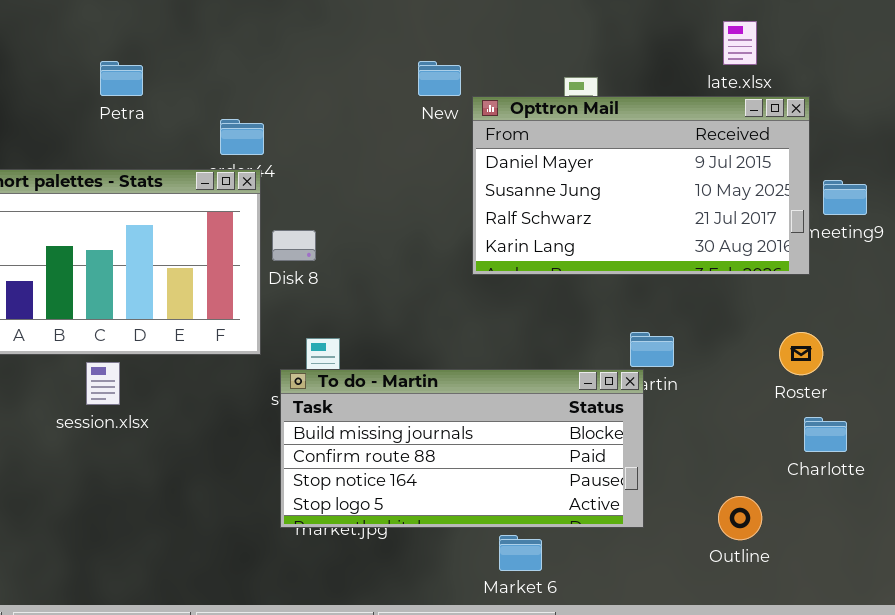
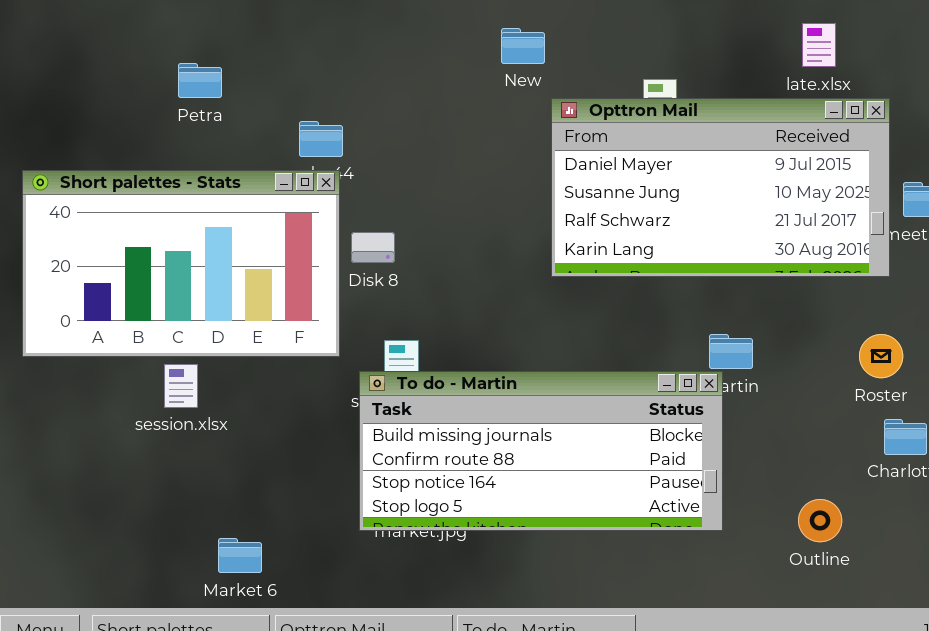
New: [418,61,461,96] -> [501,28,545,64], moved
Market 6: [499,535,542,571] -> [218,538,262,573], moved

